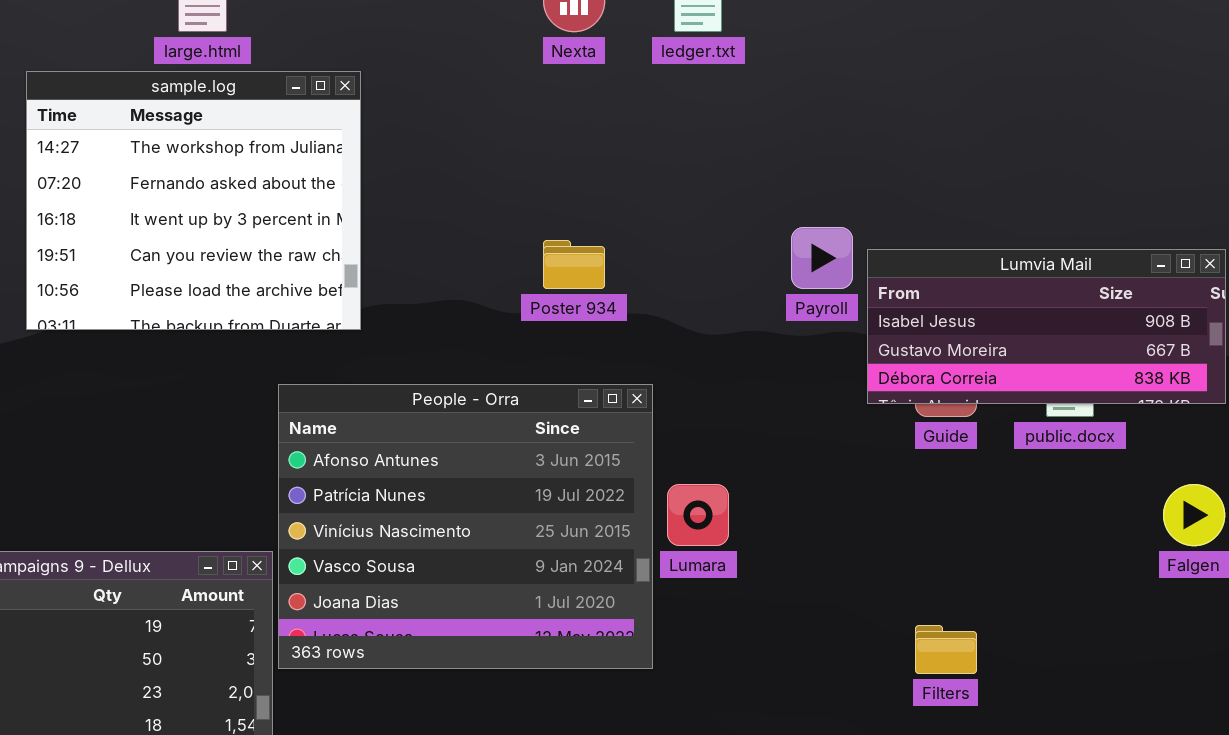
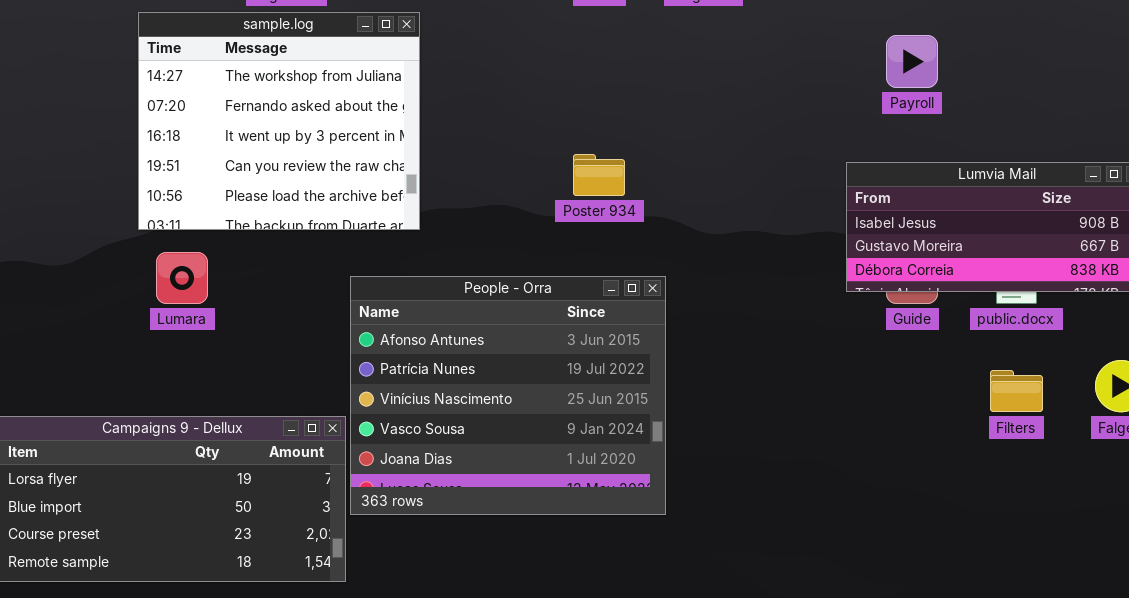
Payroll: [791,227,853,289] -> [886,35,938,88], moved
Lumara: [667,484,729,546] -> [156,252,208,304], moved
Filters: [915,625,977,674] -> [990,370,1043,412], moved

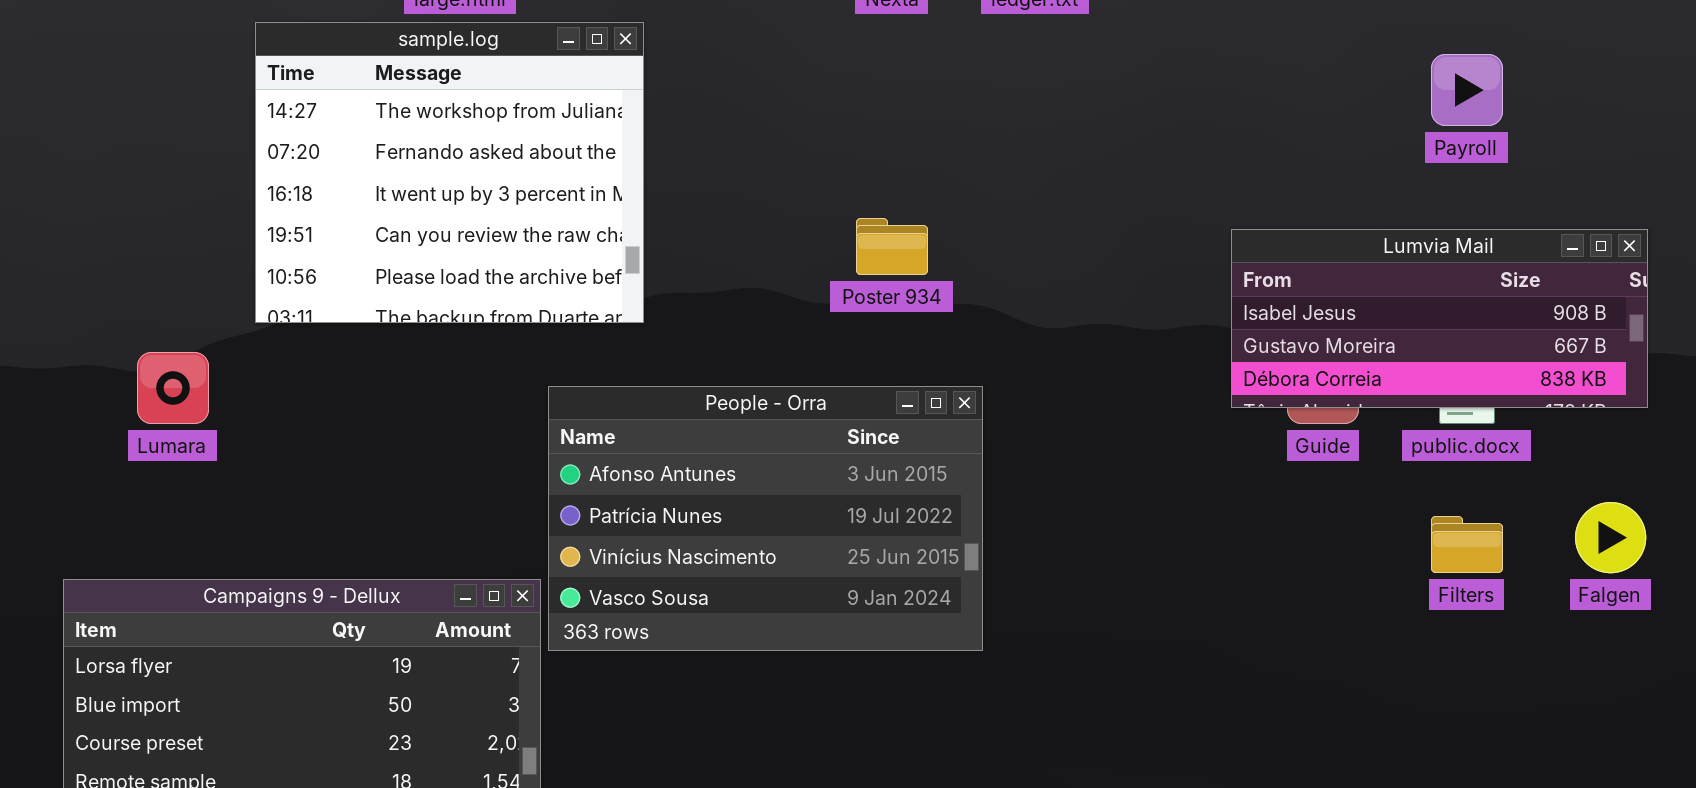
Payroll: [886,35,938,88] -> [1431,54,1503,126], moved
Lumara: [156,252,208,304] -> [137,352,209,424], moved
People - Orra: [350,276,666,515] -> [548,386,983,651], resized

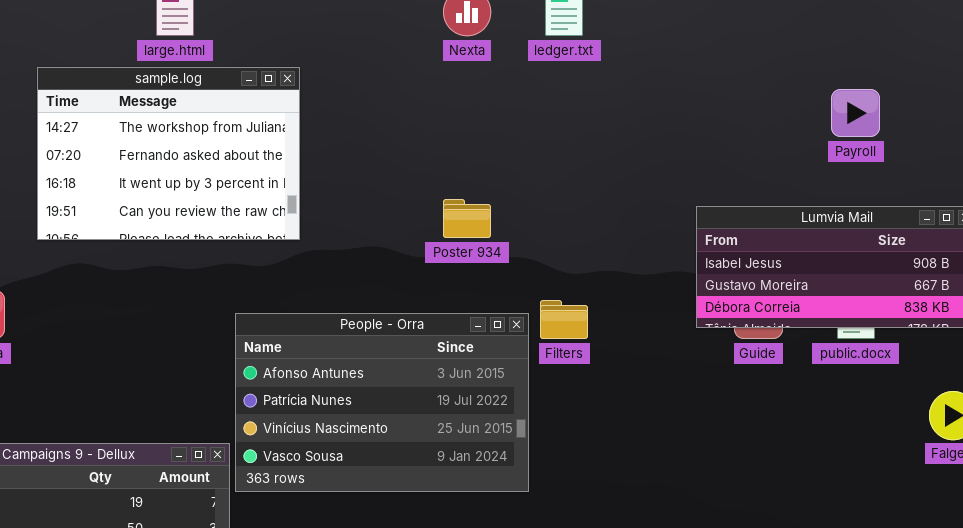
sample.log: [255,22,644,323] -> [37,67,300,240], resized
Filters: [1431,516,1503,573] -> [540,300,588,339], moved

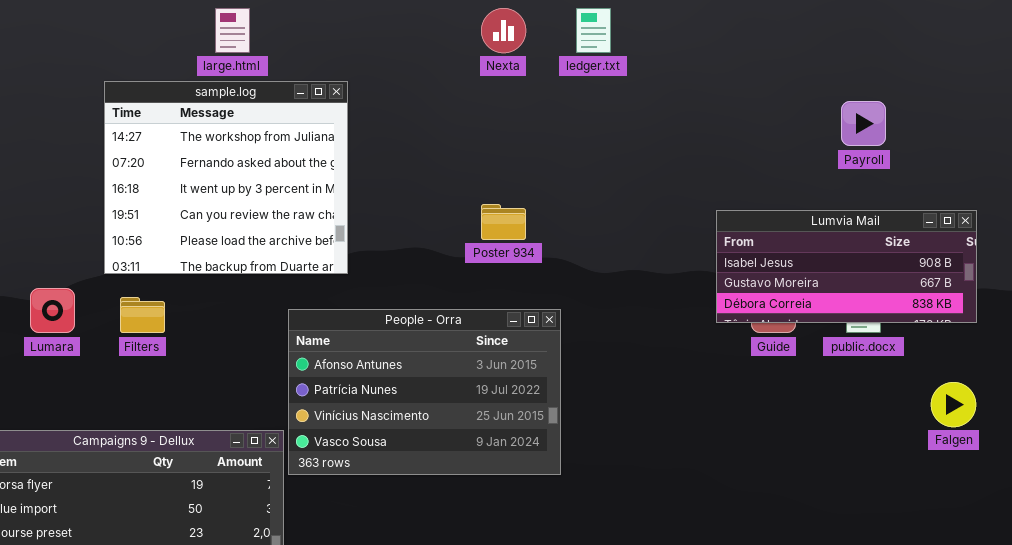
sample.log: [37,67,300,240] -> [104,81,348,274], resized
Filters: [540,300,588,339] -> [120,297,165,333], moved

